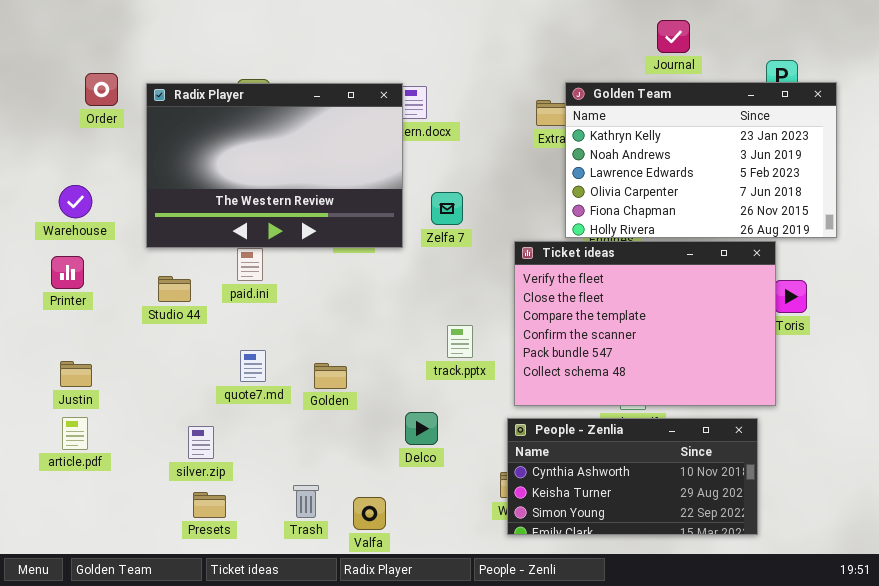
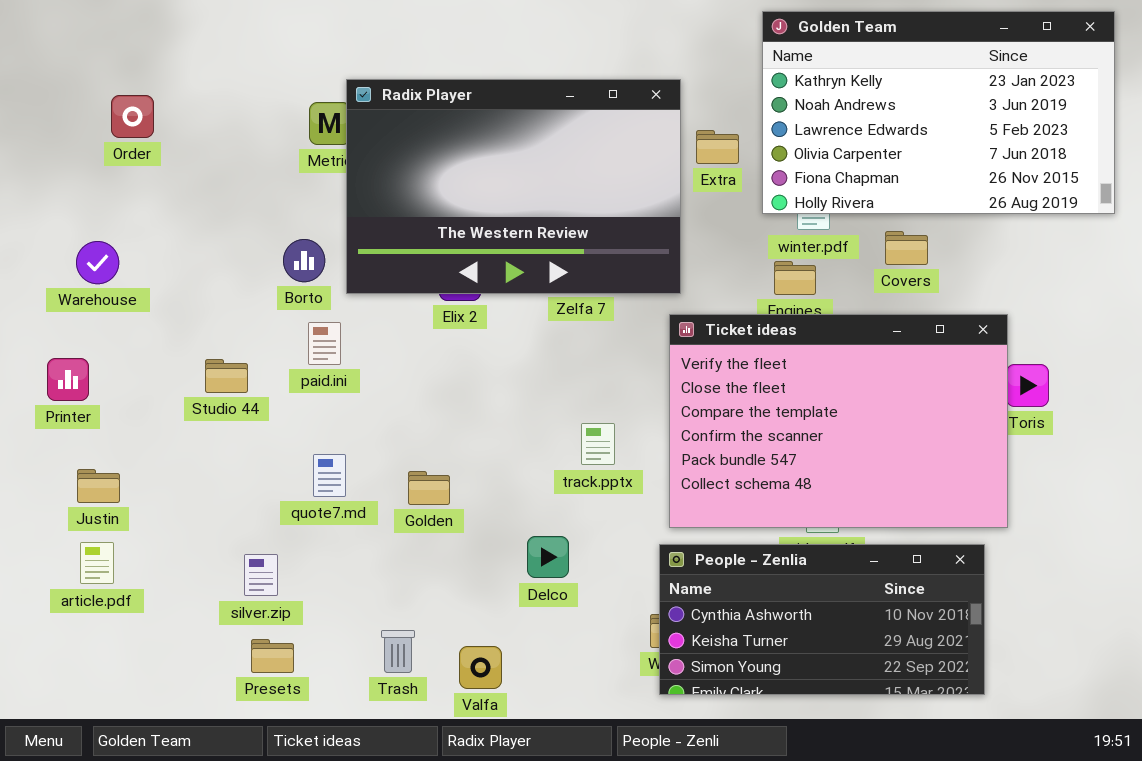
Golden Team: [565,82,837,238] -> [762,11,1115,214], moved
Radix Player: [146,83,403,248] -> [346,79,681,294], moved
Printer: [51,256,84,289] -> [47,358,89,401], moved

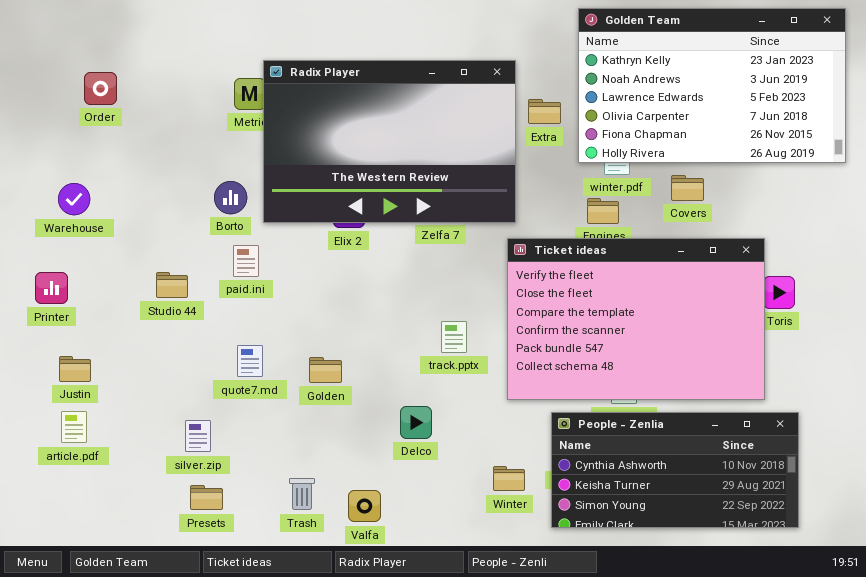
People - Zenlia: [659,544,985,695] -> [551,412,799,528], moved

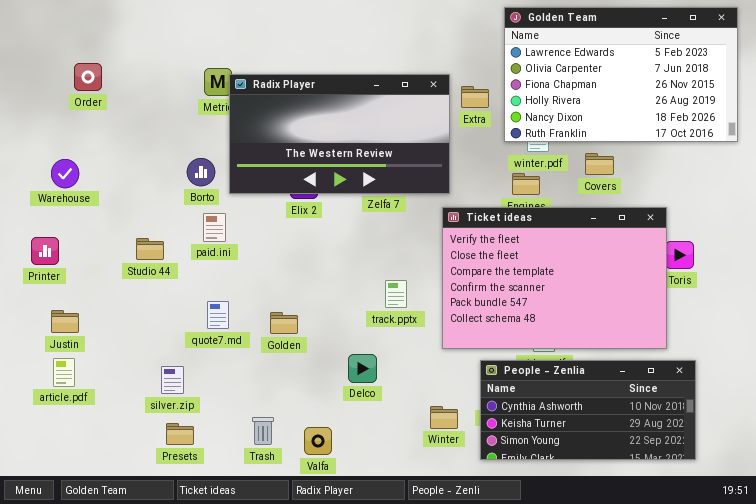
Golden Team: [578,8,846,163] -> [504,7,738,142], scrolled down 2 rows
Radix Player: [263,60,516,223] -> [229,74,450,194], resized

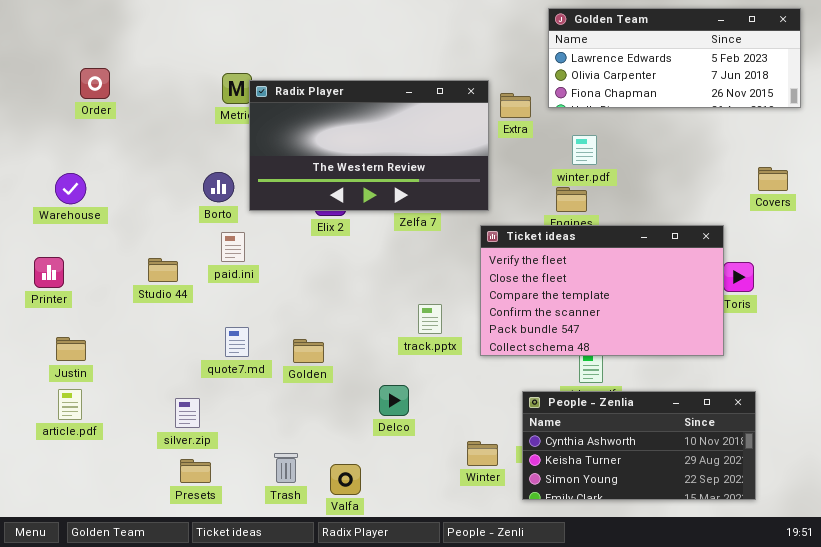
Golden Team: [504,7,738,142] -> [548,8,801,108], resized
Covers: [585,153,614,175] -> [758,167,788,191], moved
Ticket ideas: [442,207,667,349] -> [480,225,724,356], resized

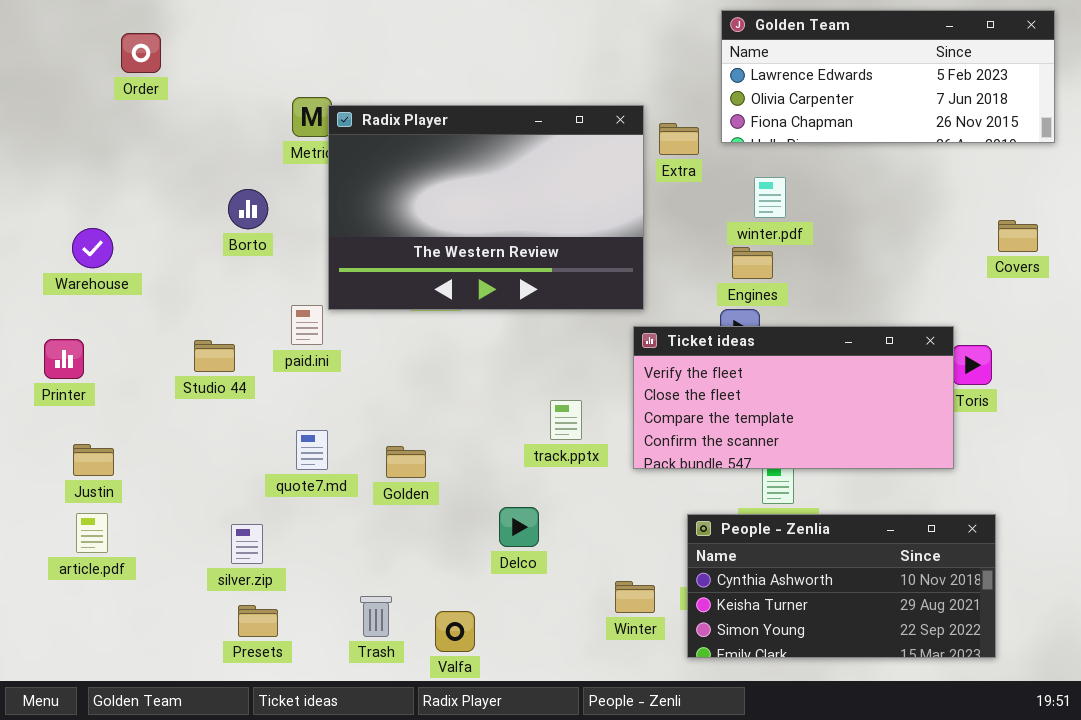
Order: [80,68,110,99] -> [121,33,161,73], moved
Radix Player: [249,80,489,211] -> [328,105,644,310], resized
Borto: [203,172,234,202] -> [228,189,268,229], moved
Ticket ideas: [480,225,724,356] -> [633,326,954,469], resized

